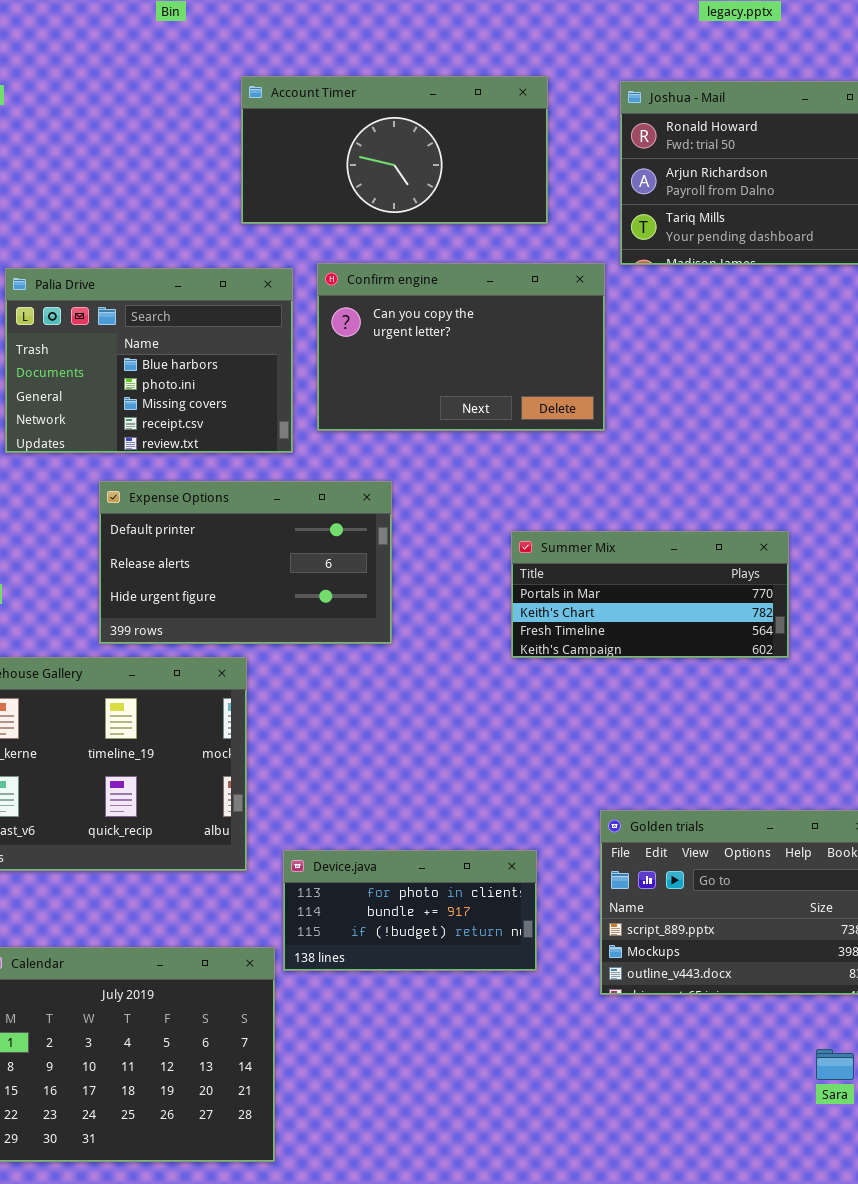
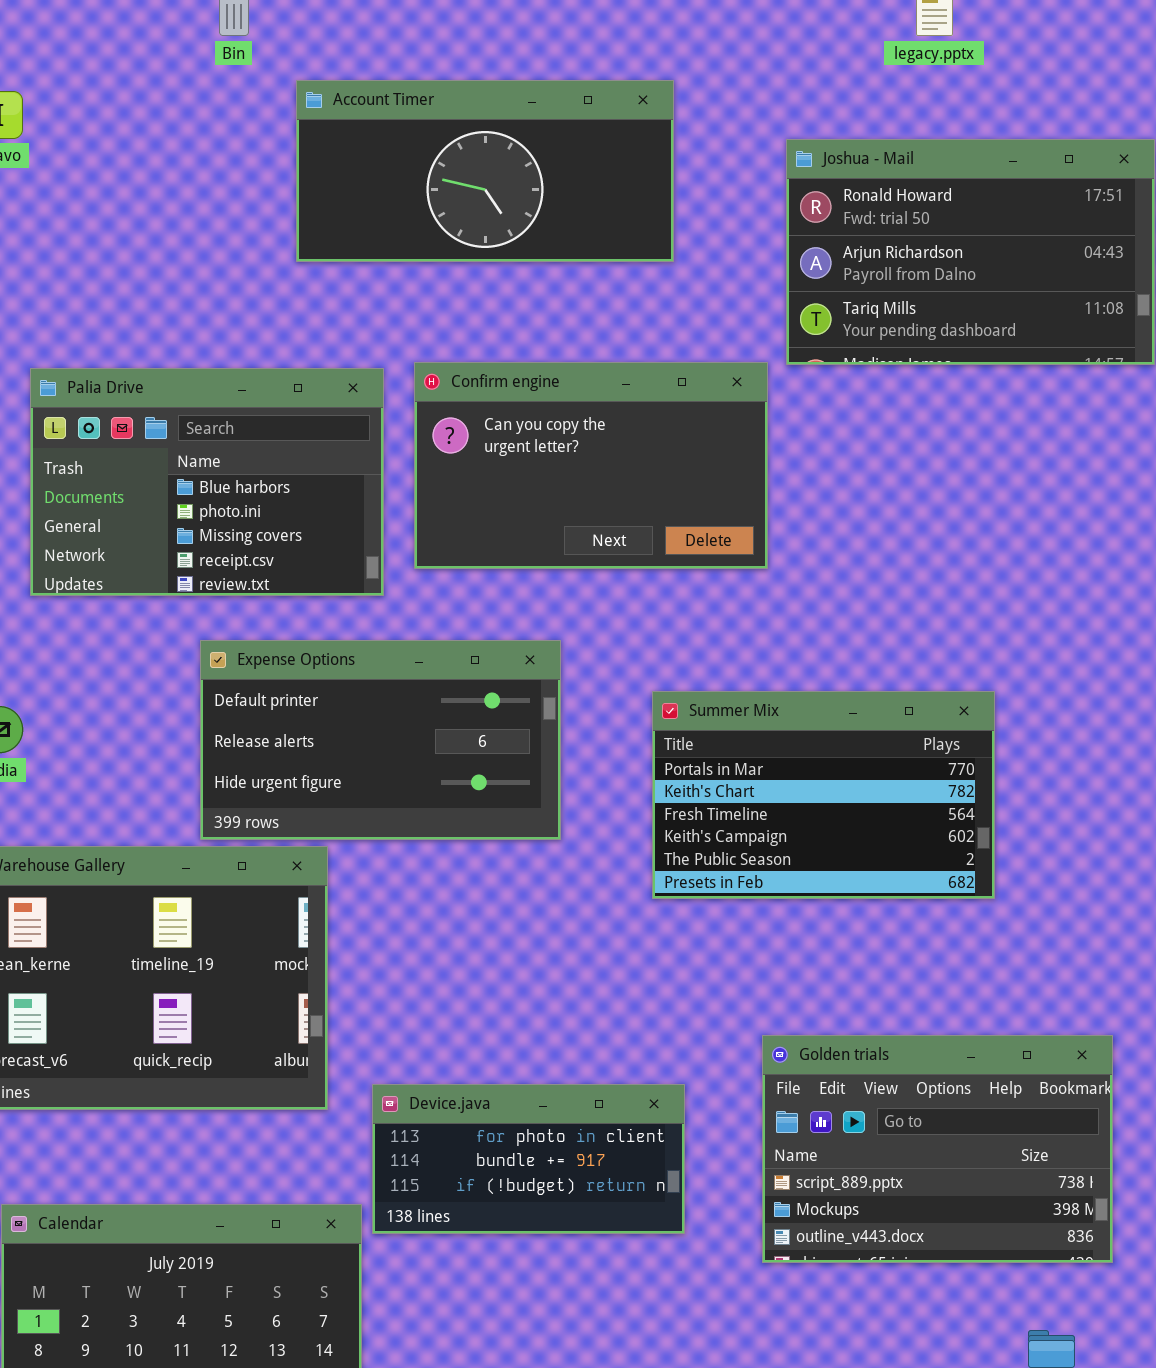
Account Timer: [241,76,548,224] -> [296,80,674,262], moved
Expense Options: [99,481,392,644] -> [200,640,561,840], moved
Summer Mix: [511,531,789,658] -> [652,691,995,899], resized

